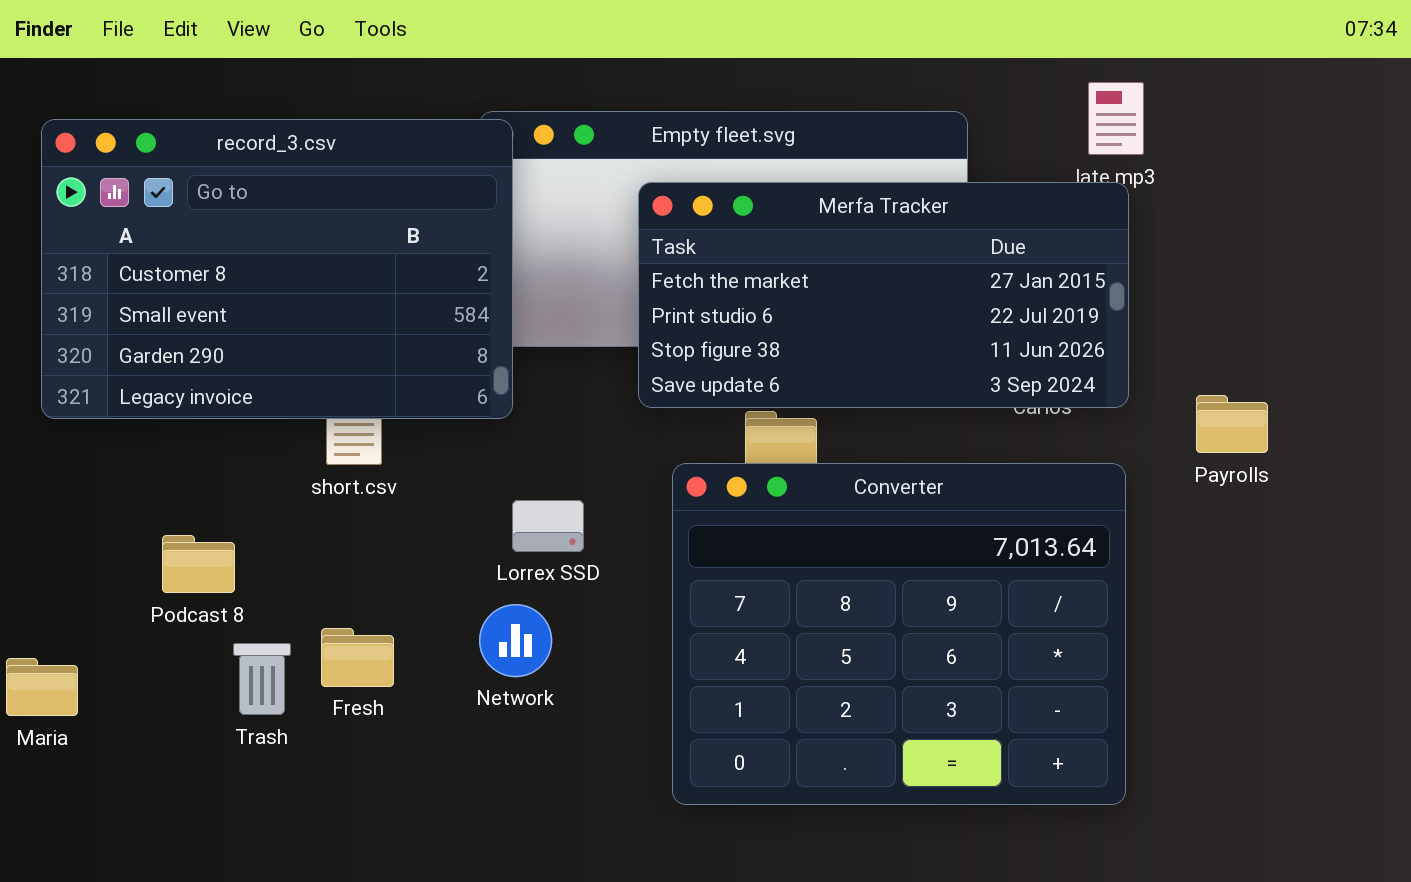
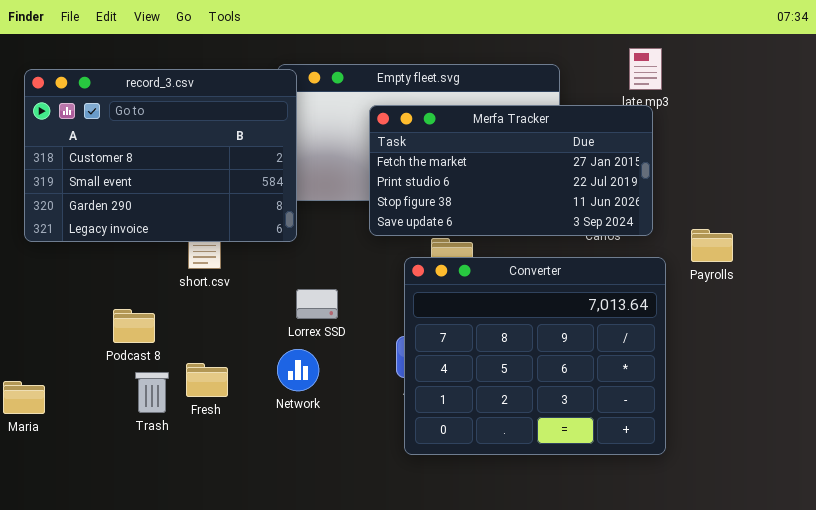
Converter: [672,463,1126,805] -> [404,257,666,455], moved
Podcast 8: [162,535,235,593] -> [113,309,155,343], moved

